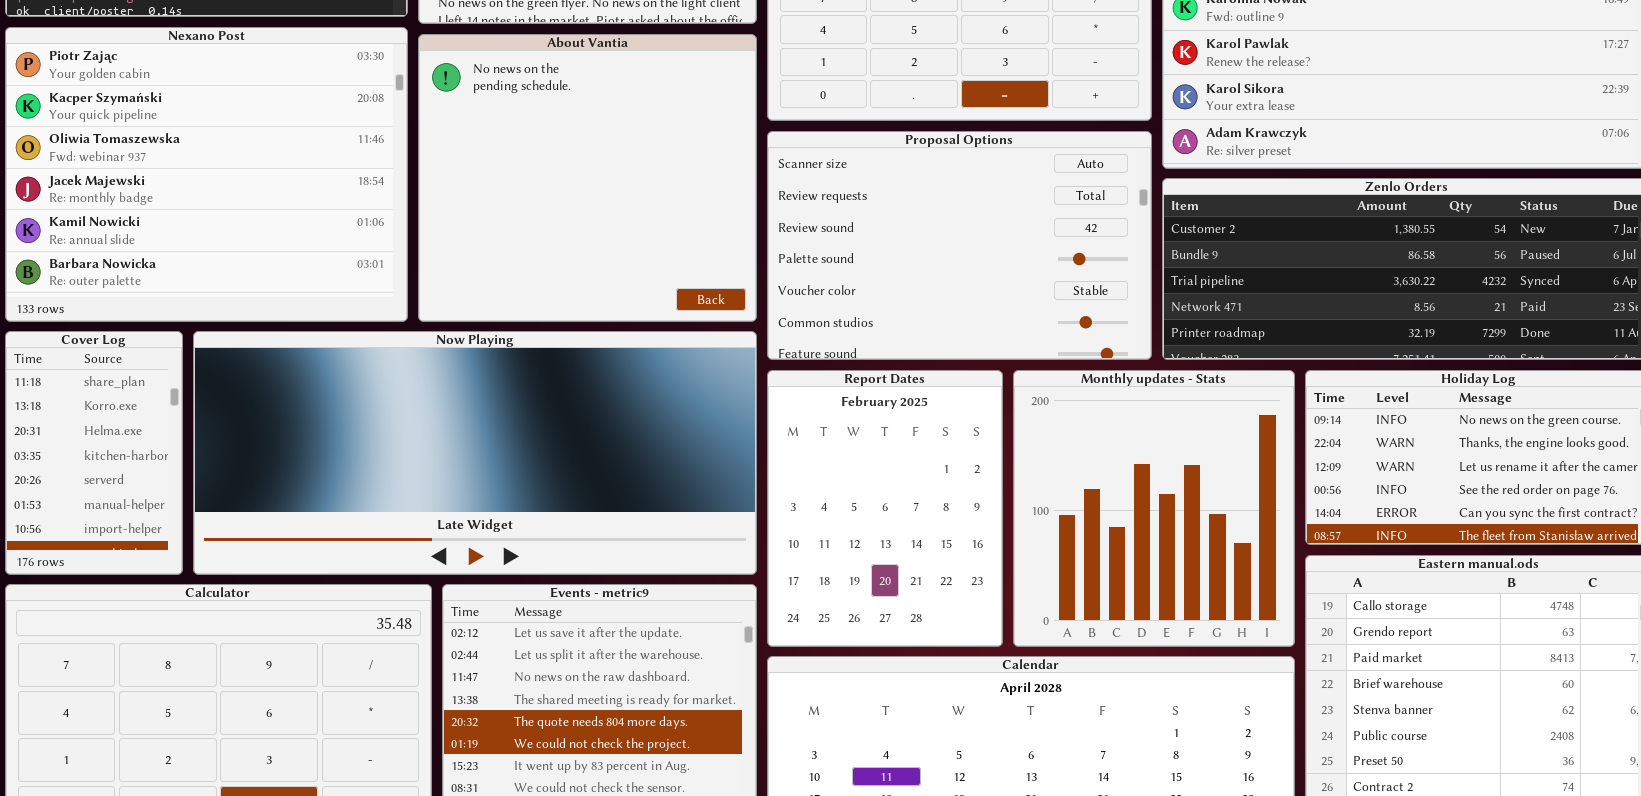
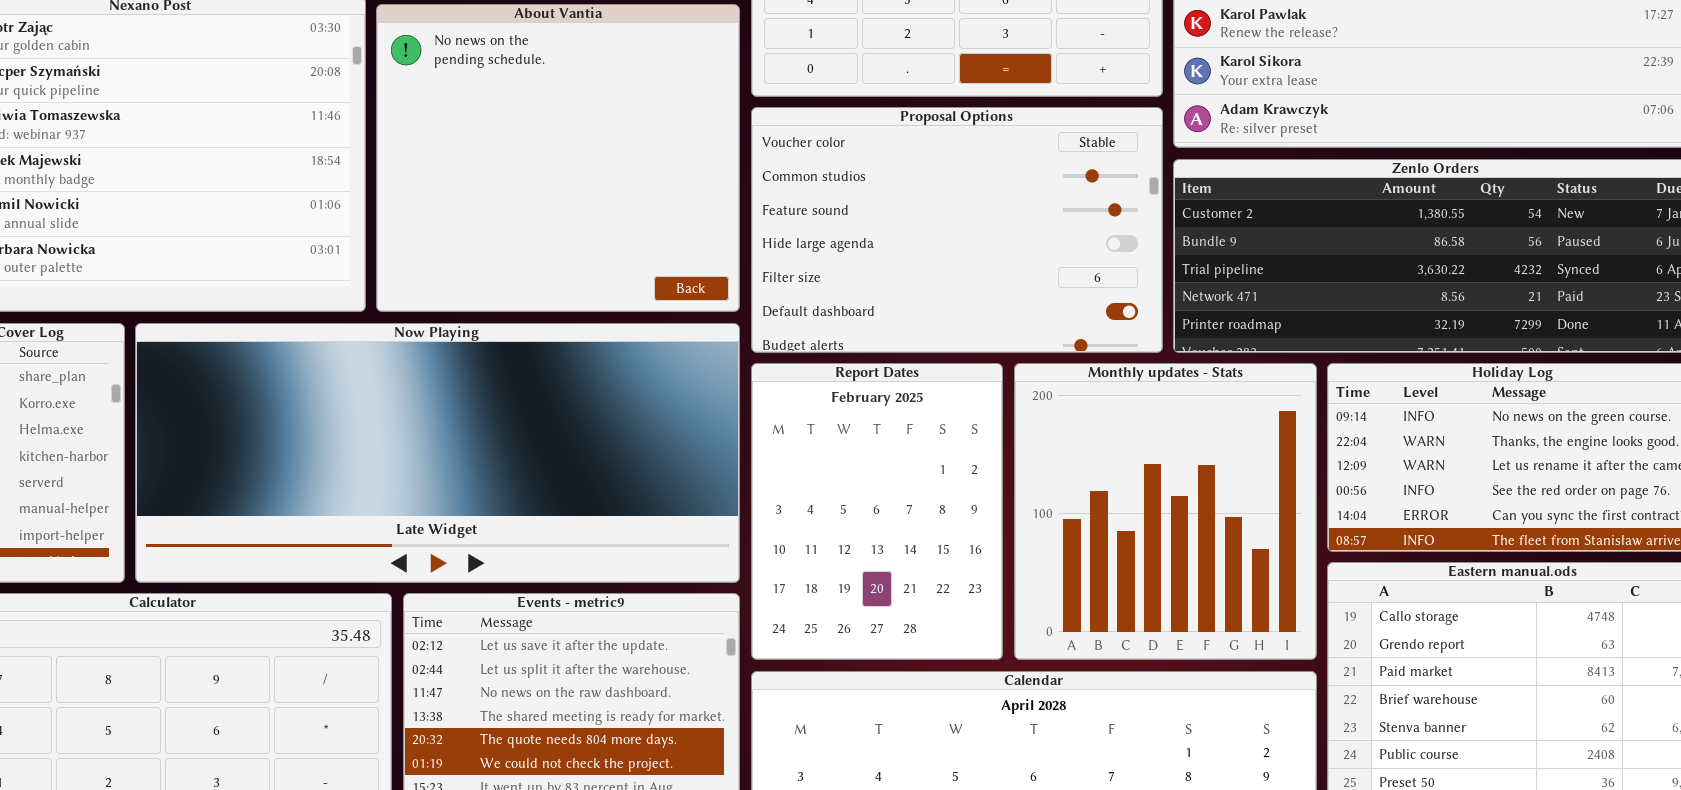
Proposal Options: [767,131,1152,360] -> [751,107,1163,353], scrolled down 4 rows

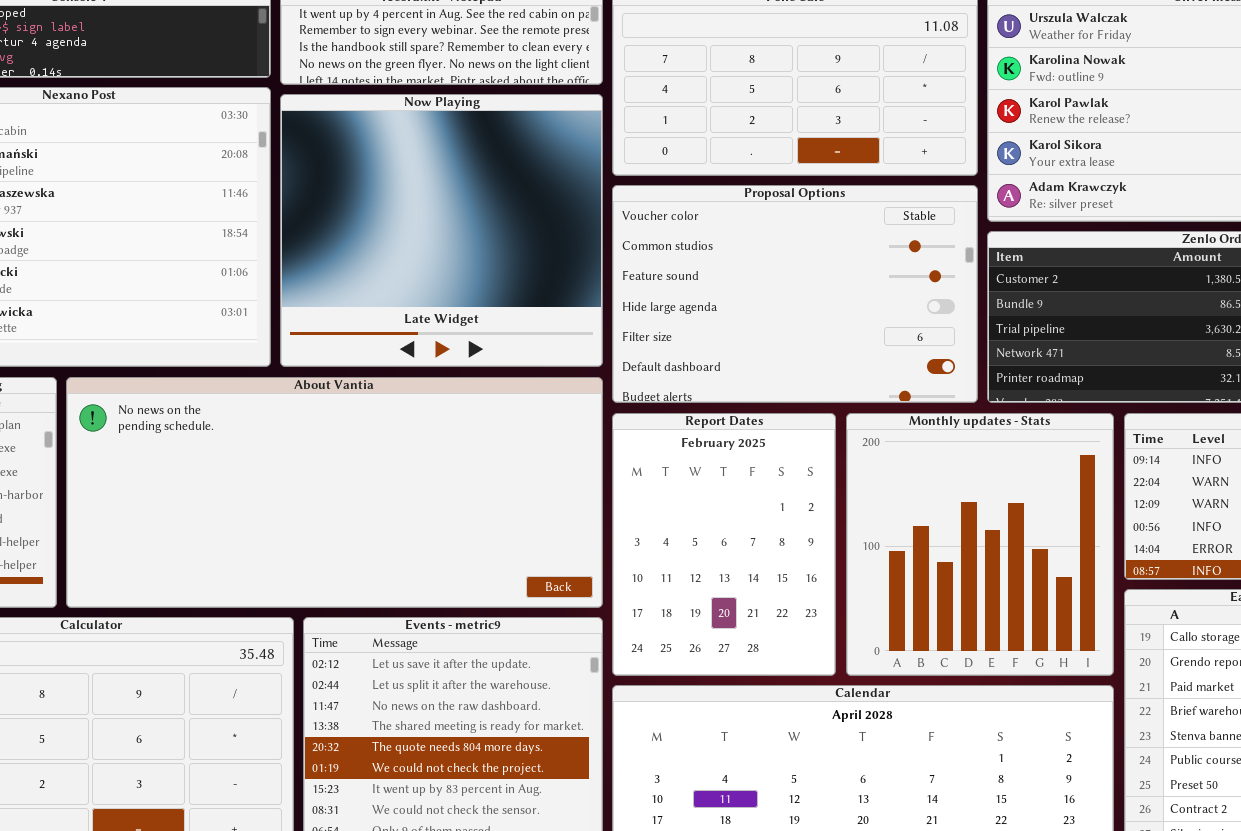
About Vantia: [376,4,740,312] -> [66,377,603,608], moved, resized
Now Playing: [135,323,740,583] -> [280,94,603,367], moved, resized

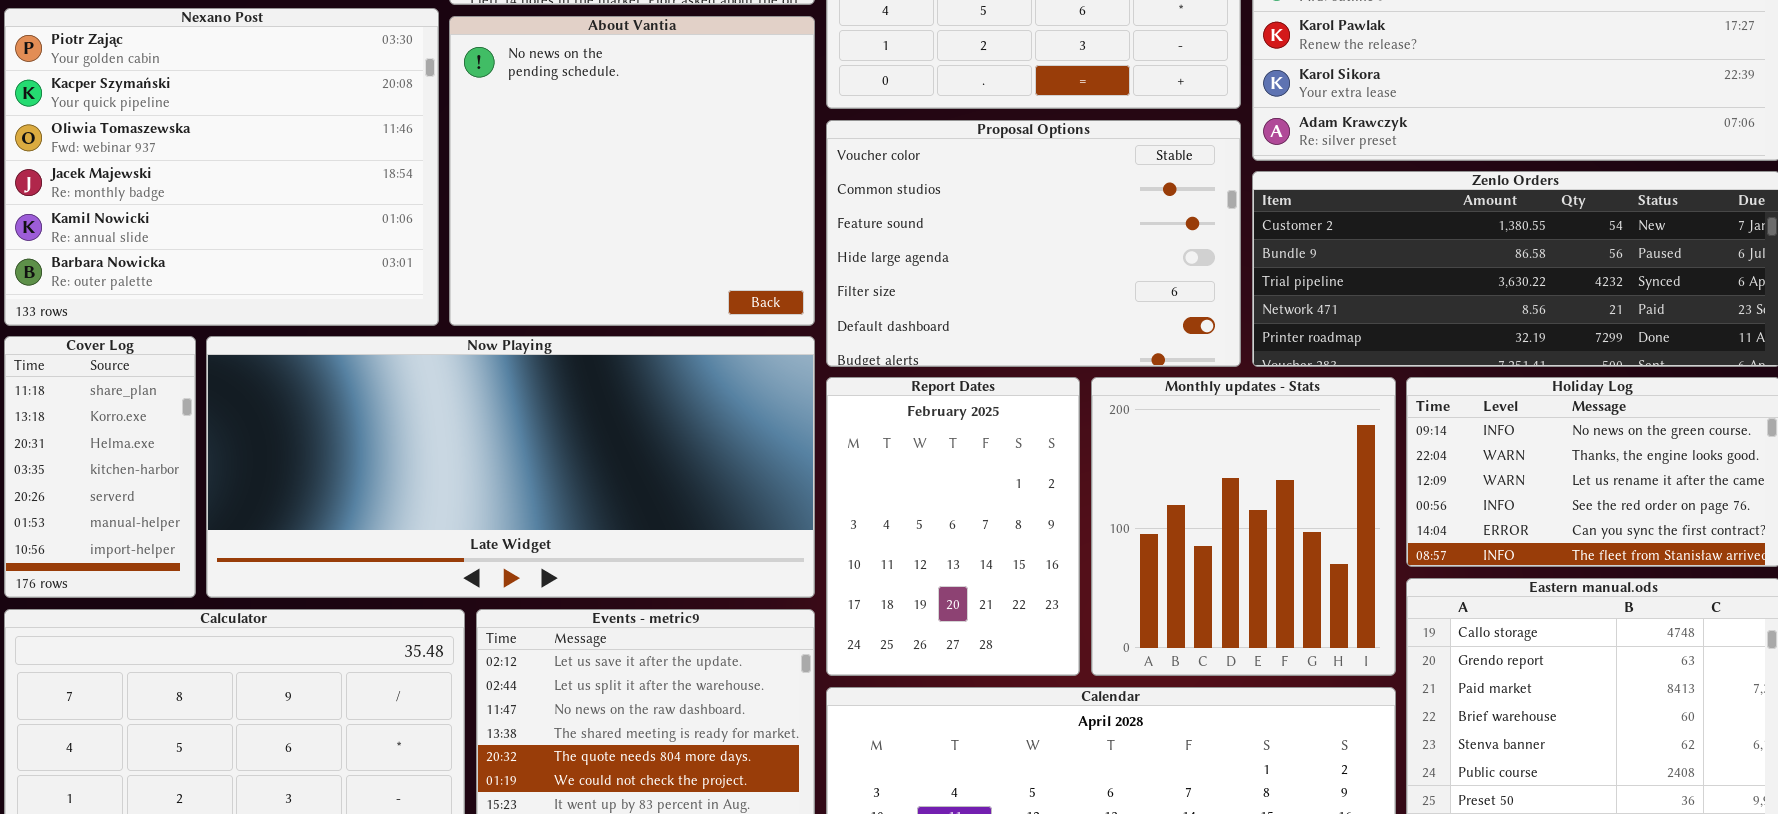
Now Playing: [280,94,603,367] -> [206,336,815,598], moved, resized
About Vantia: [66,377,603,608] -> [449,16,815,326], moved, resized

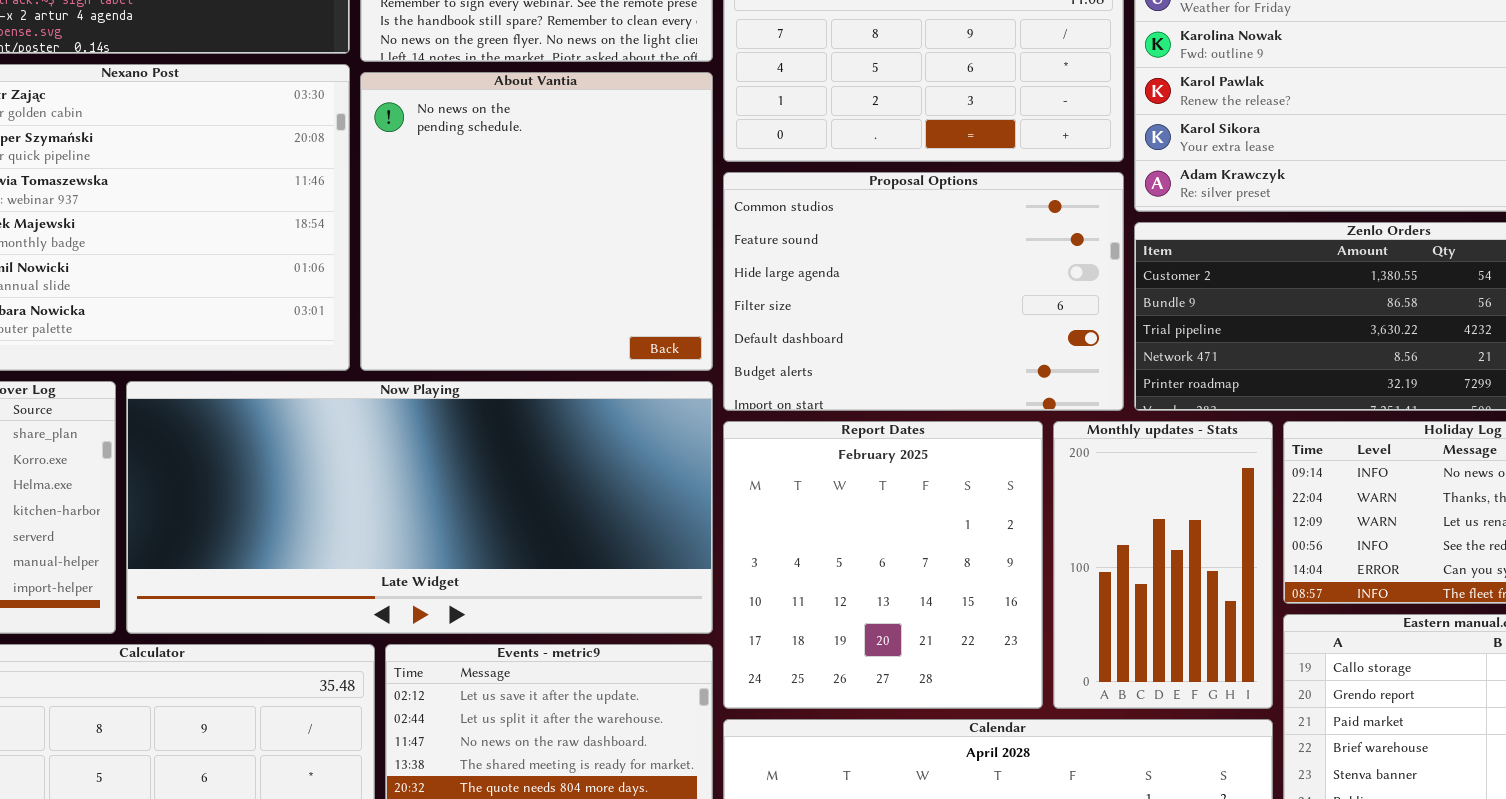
Proposal Options: [826,120,1241,367] -> [723,172,1124,411], scrolled down 1 row
Report Dates: [826,377,1080,676] -> [723,421,1043,709], resized
Monthly updates - Stats: [1091,377,1396,676] -> [1053,421,1273,709], resized

